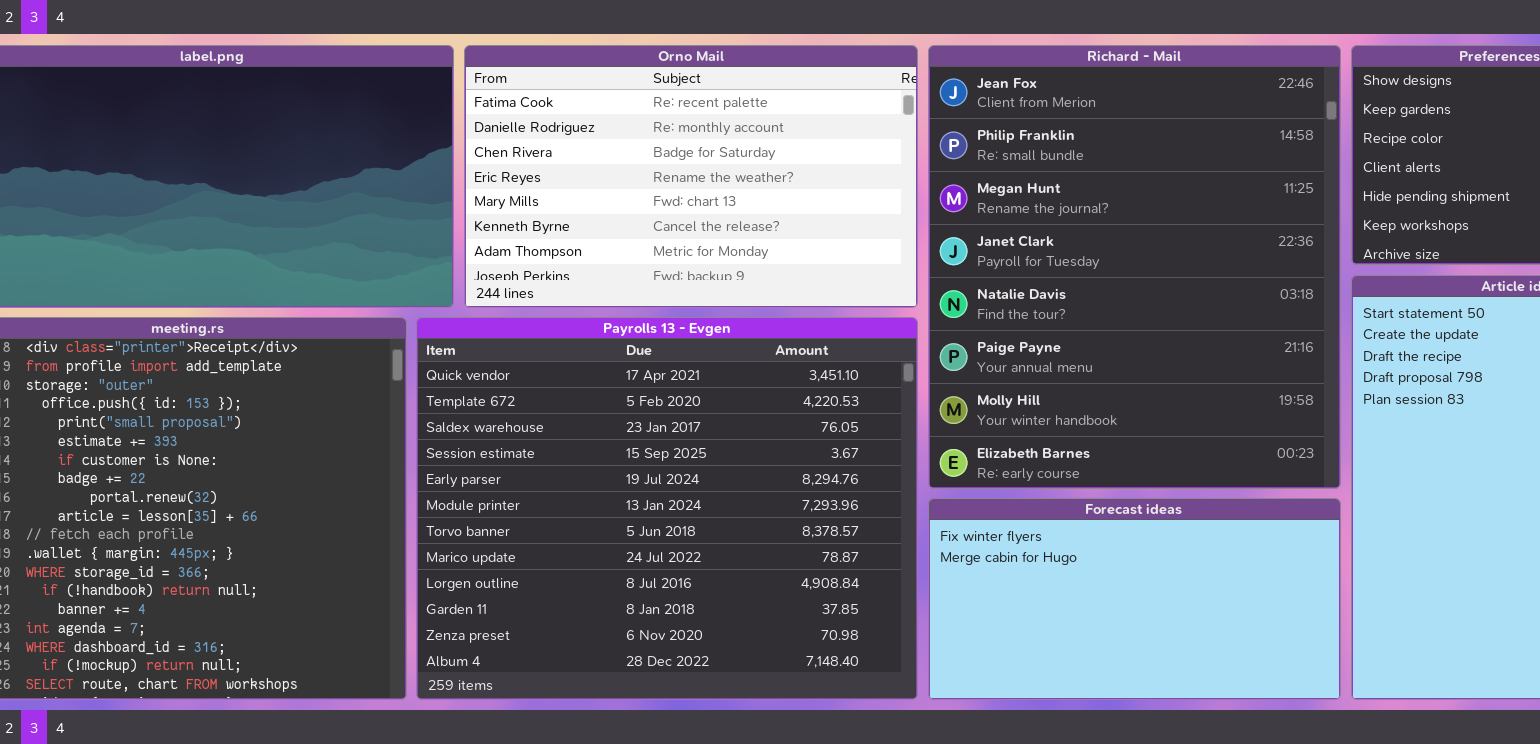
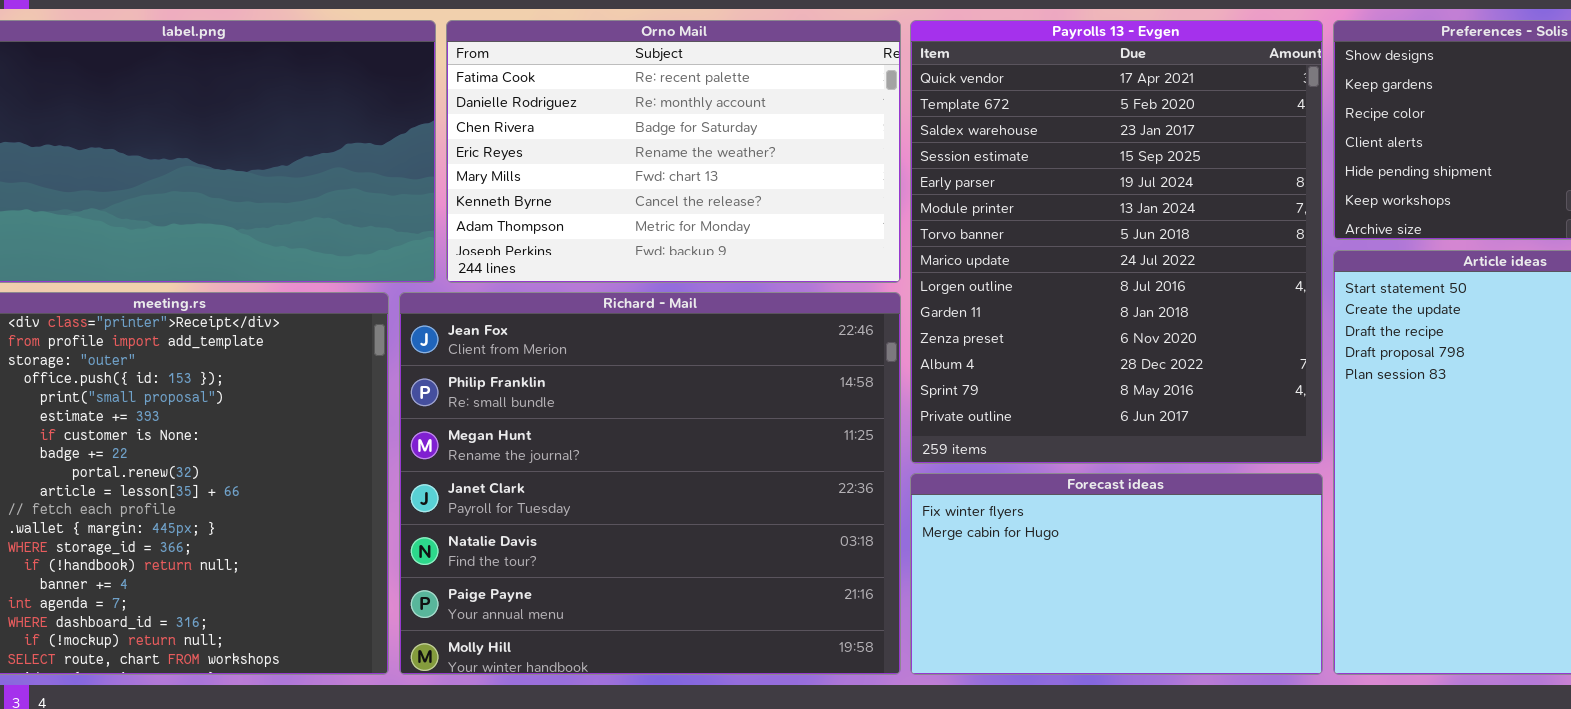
Richard - Mail: [928,45,1341,489] -> [399,292,901,675], moved, resized
Payrolls 13 - Evgen: [416,317,918,700] -> [910,20,1323,464], moved, resized

